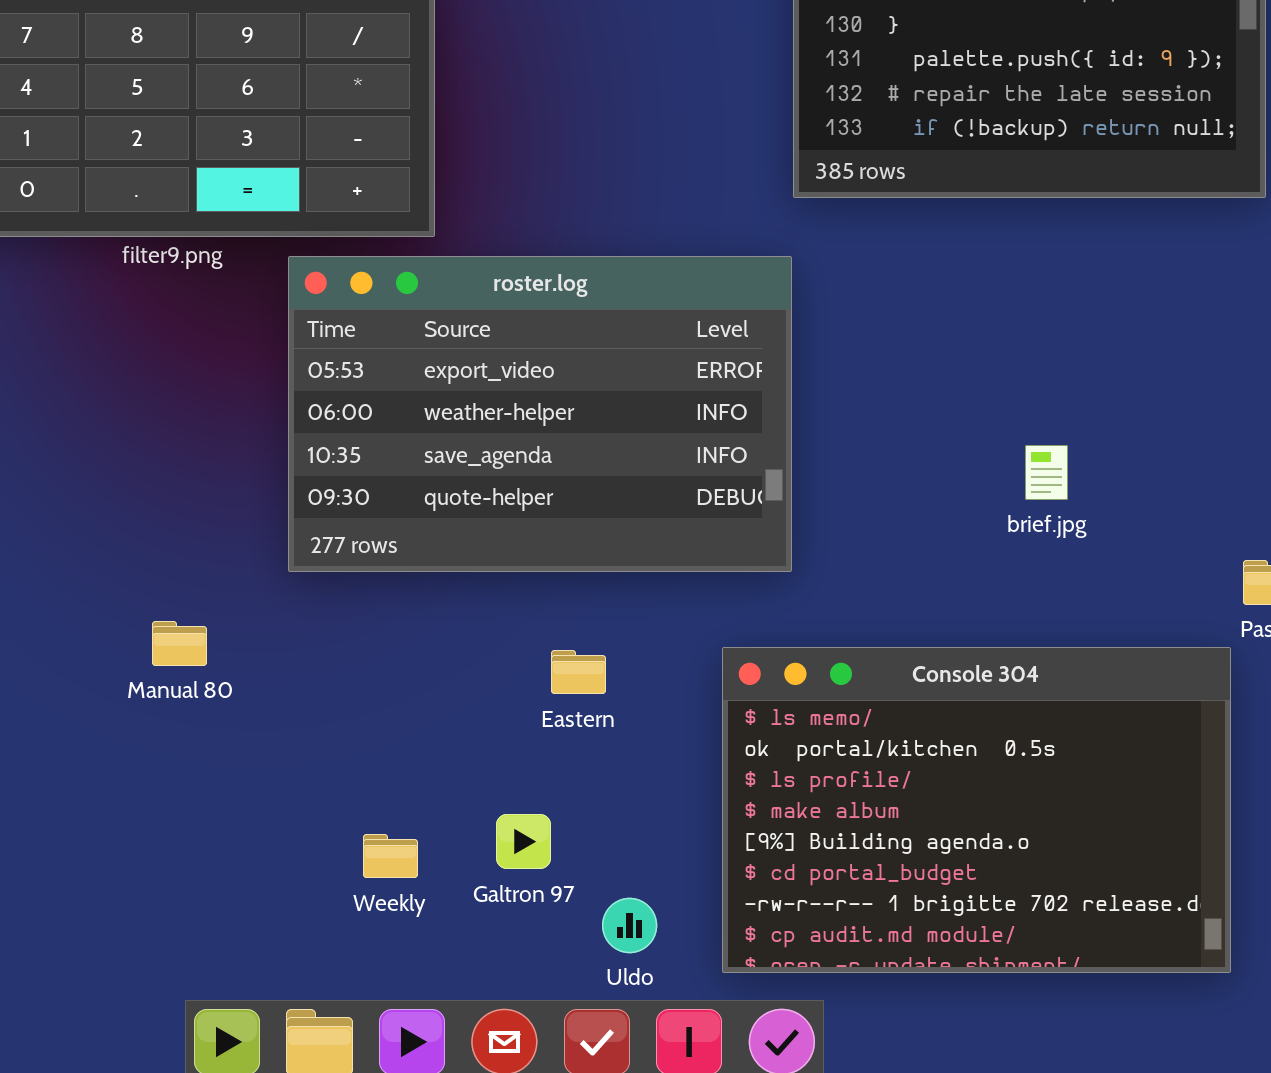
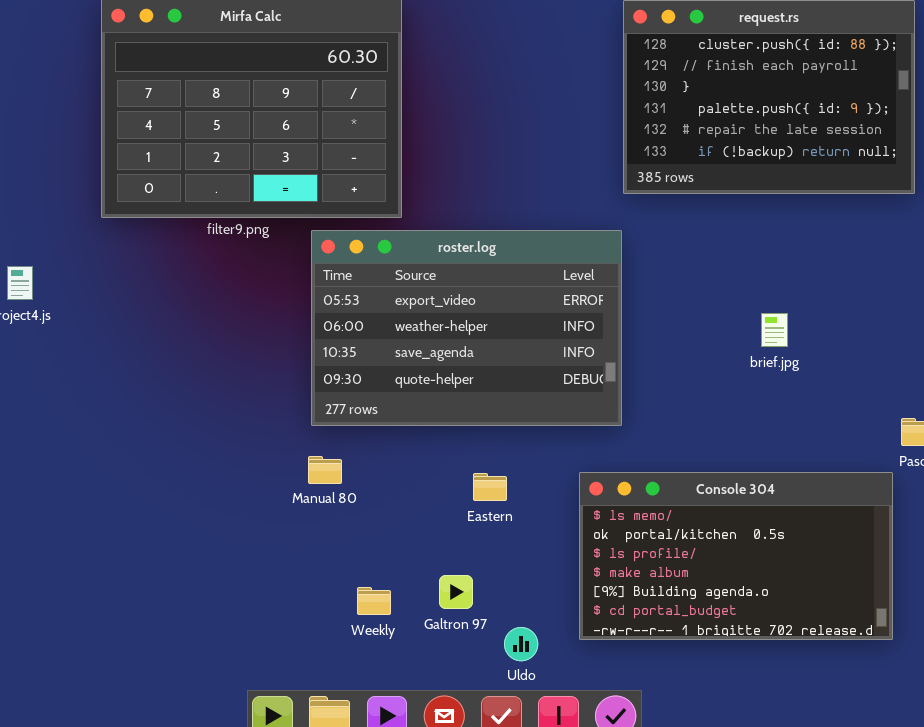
brief.jpg: [1025,445,1068,500] -> [761,313,788,347], moved
Manual 80: [152,621,207,666] -> [308,456,342,484], moved
Console 304: [722,647,1231,973] -> [579,472,893,640], resized

